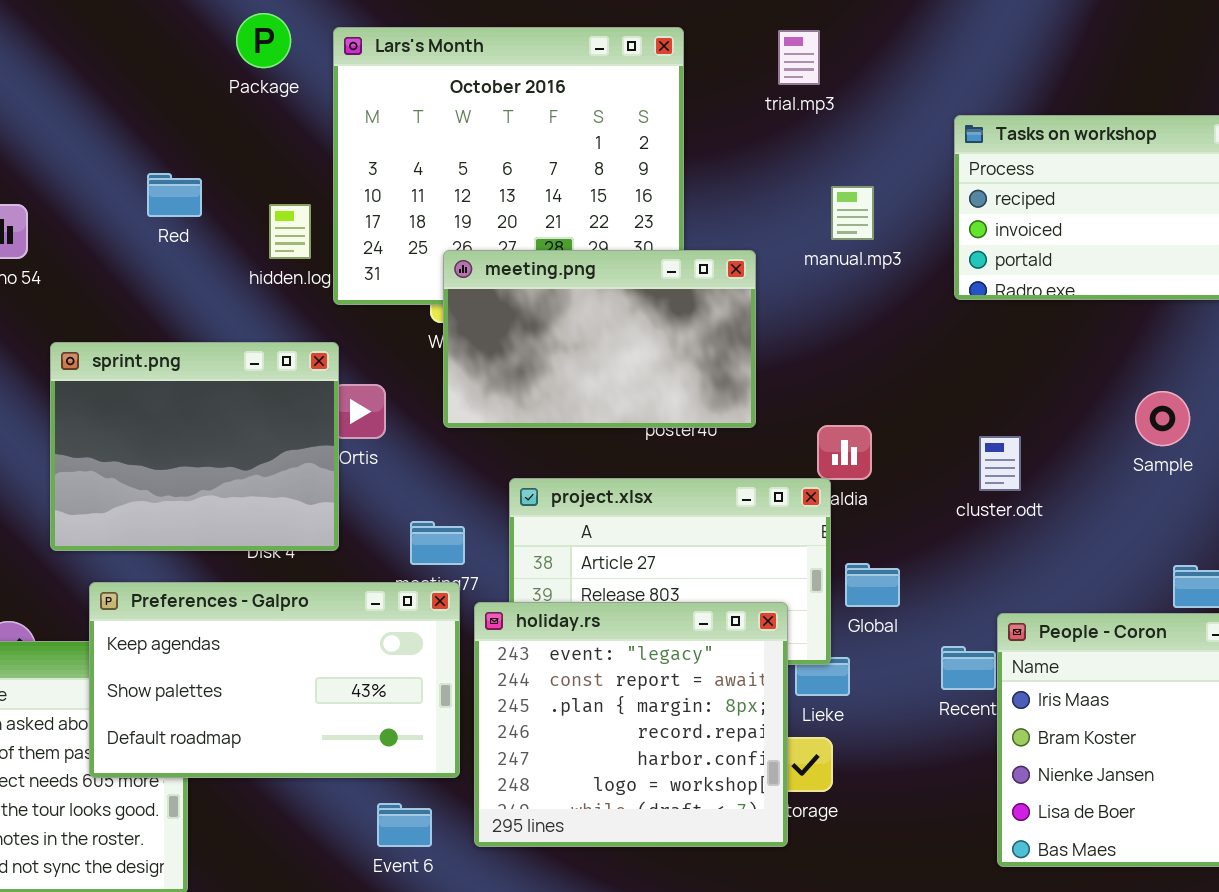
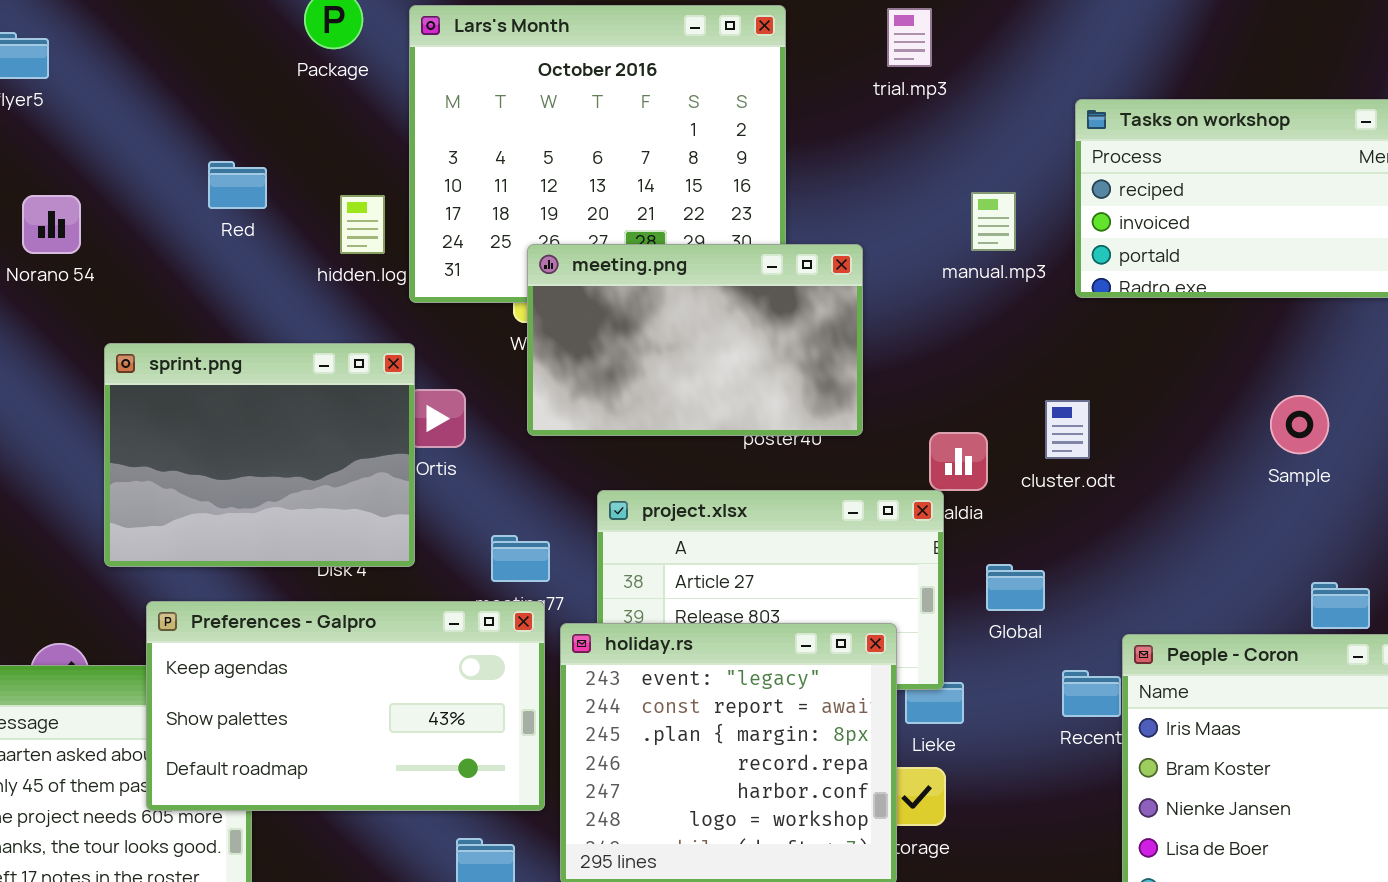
manual.mp3: [831,186,874,240] -> [971,192,1016,251], moved
cluster.odt: [979,436,1021,491] -> [1045,400,1090,459], moved
Global: [845,563,900,607] -> [986,564,1045,611], moved

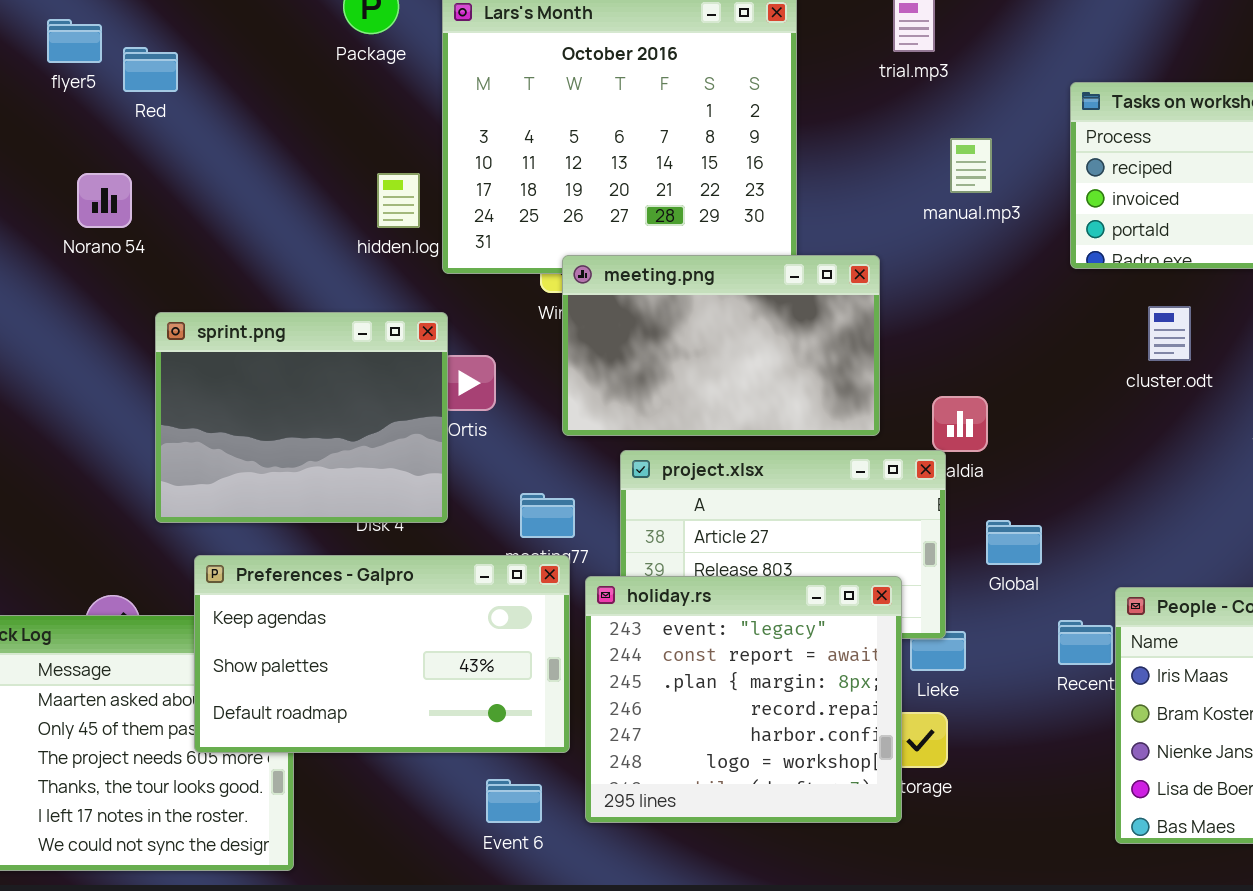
Red: [208,161,267,209] -> [123,47,178,92], moved
manual.mp3: [971,192,1016,251] -> [950,138,992,193], moved
meeting.png: [527,244,863,436] -> [562,255,880,436], moved
cluster.odt: [1045,400,1090,459] -> [1148,306,1191,361], moved

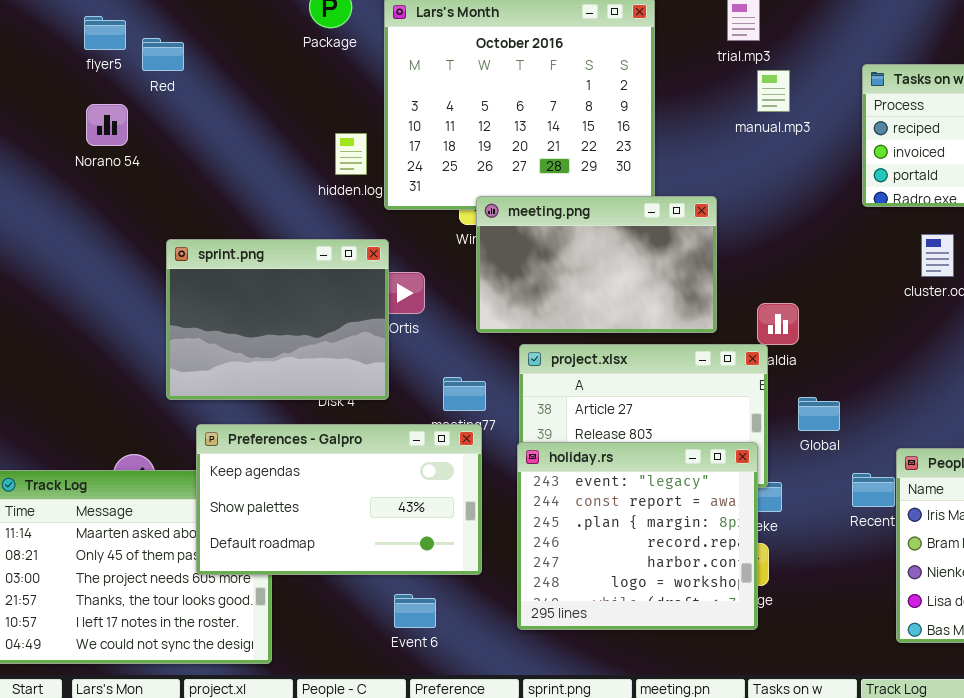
manual.mp3: [950,138,992,193] -> [757,70,790,112], moved
Norano 54: [77,173,132,228] -> [86,104,128,146], moved
holiday.rs: [585,576,902,823] -> [517,442,758,630], moved
Event 6: [486,779,542,823] -> [394,594,436,628], moved

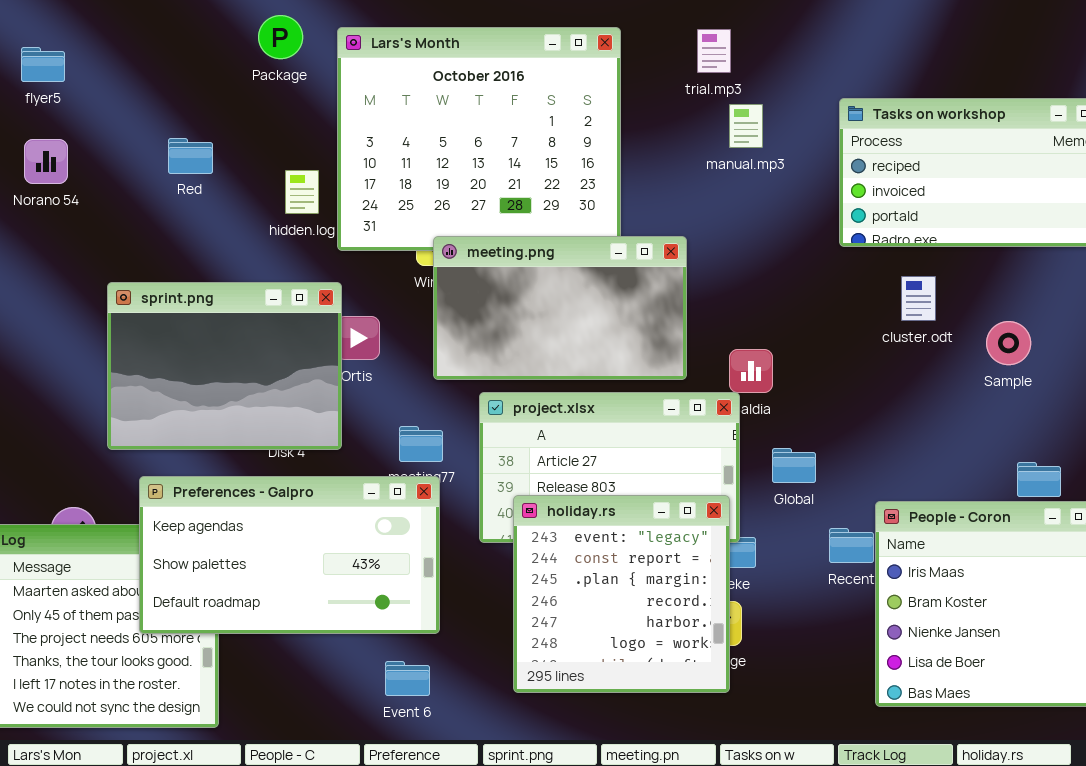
Red: [142,38,184,71] -> [168,138,213,174], moved
holiday.rs: [517,442,758,630] -> [513,495,730,693], resized
Event 6: [394,594,436,628] -> [385,661,430,696], moved

